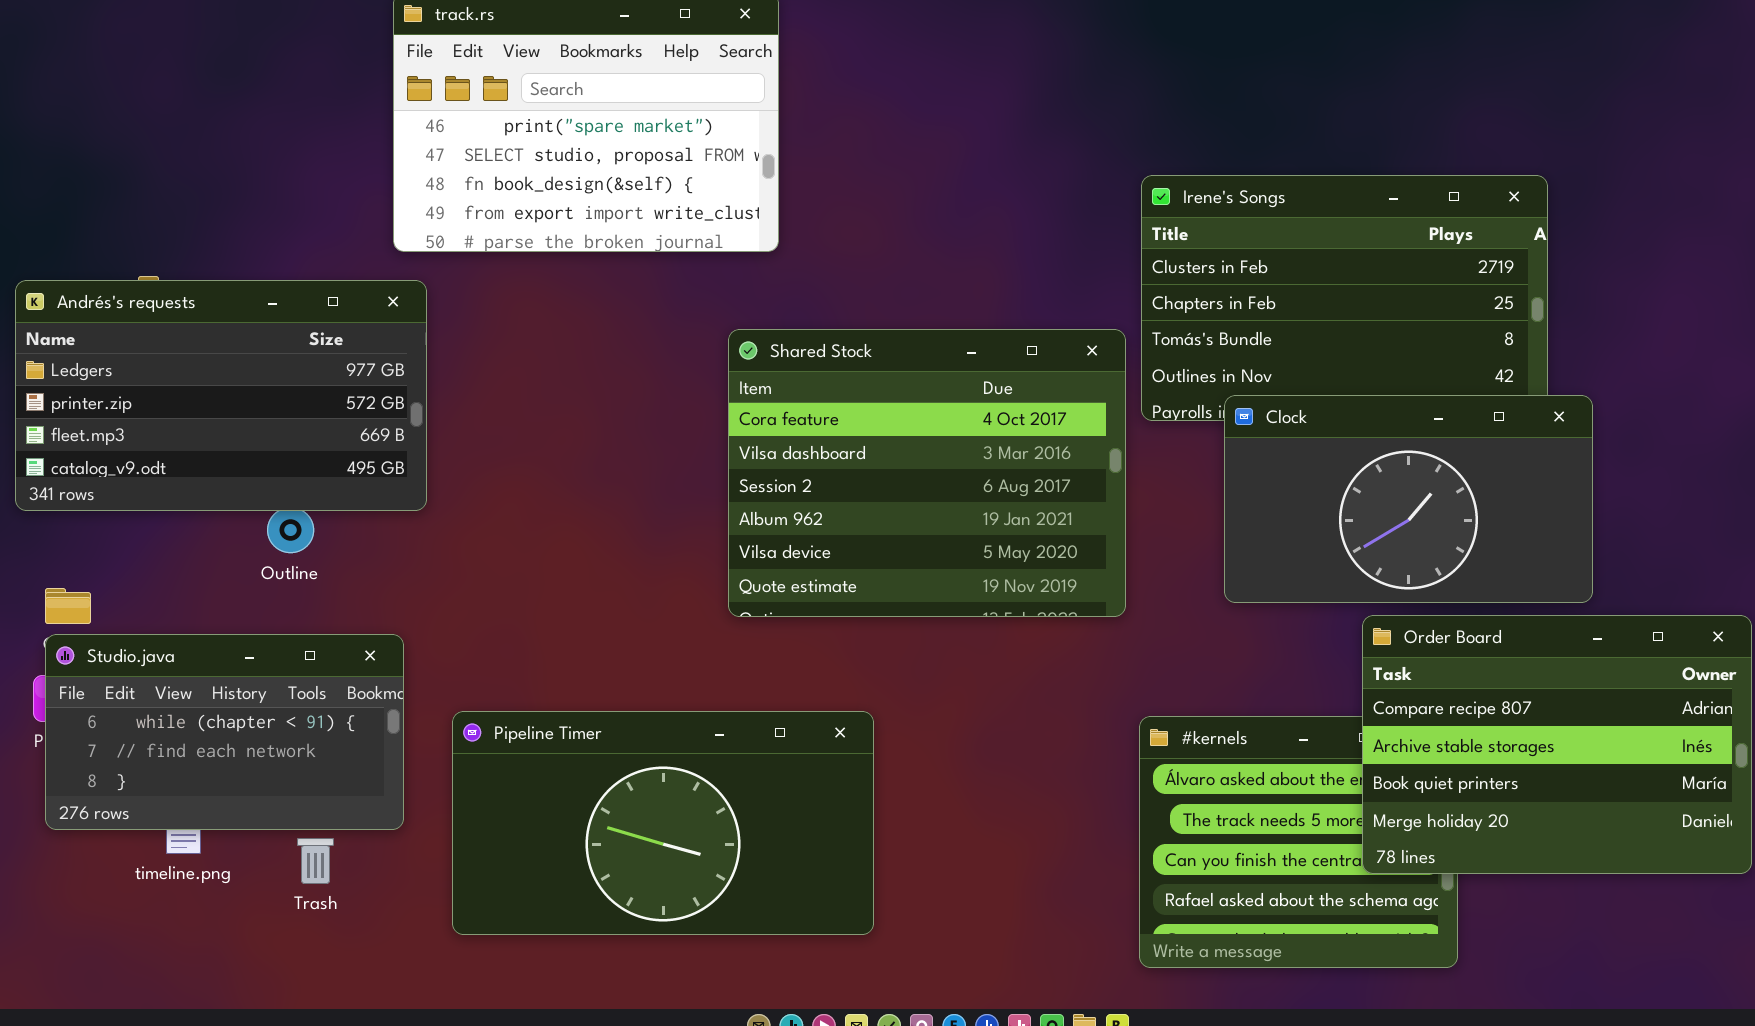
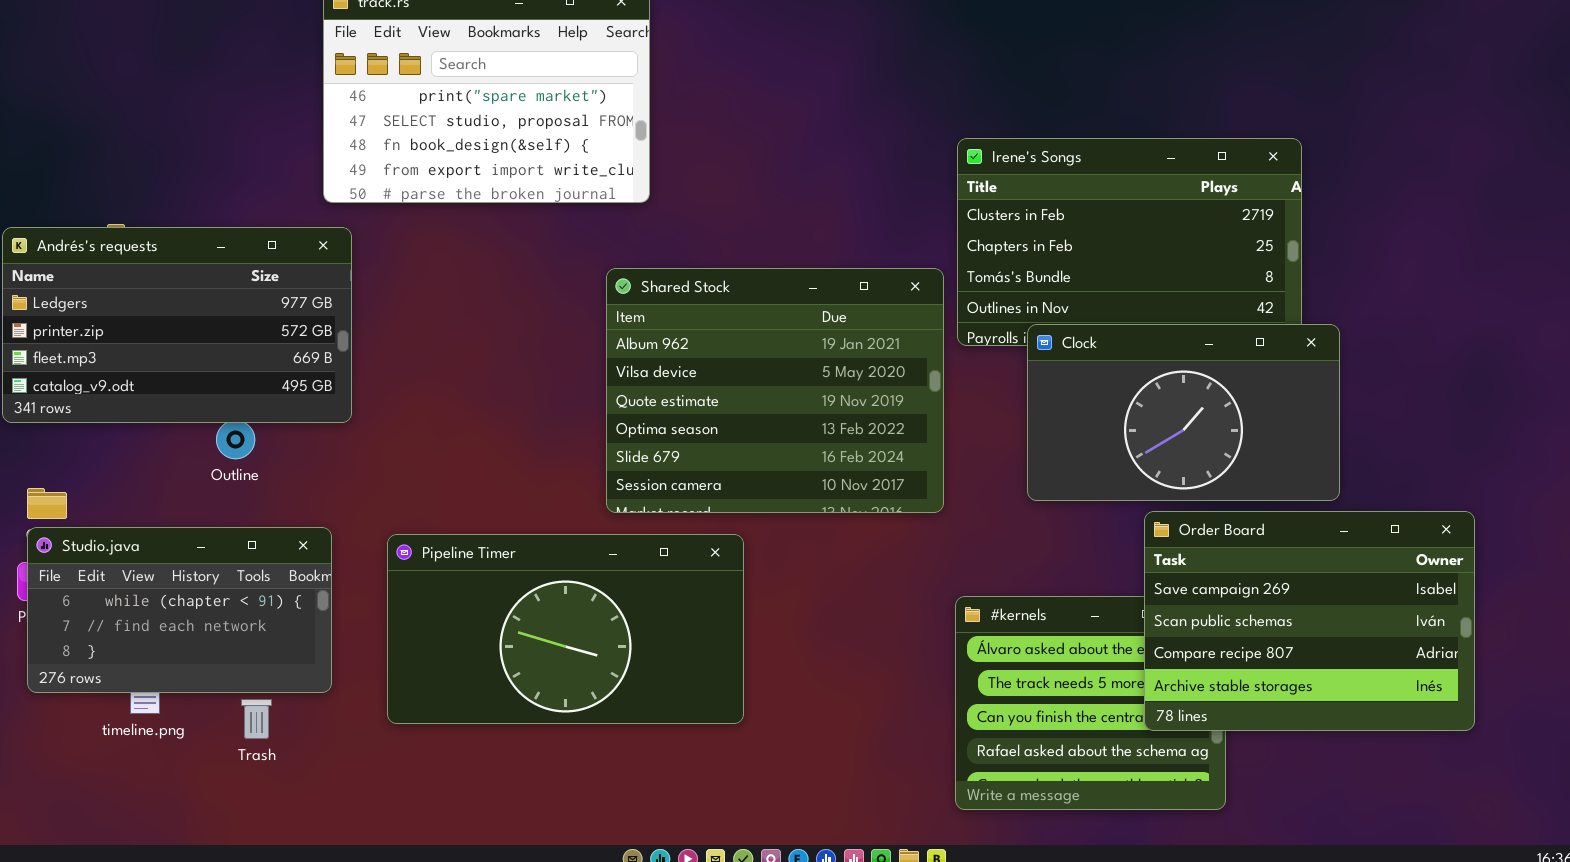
Shared Stock: [728,329,1126,617] -> [606,268,944,513], scrolled down 3 rows
Order Board: [1362,615,1752,874] -> [1144,511,1475,731], scrolled up 2 rows
Pipeline Timer: [452,711,874,935] -> [387,534,744,724], moved

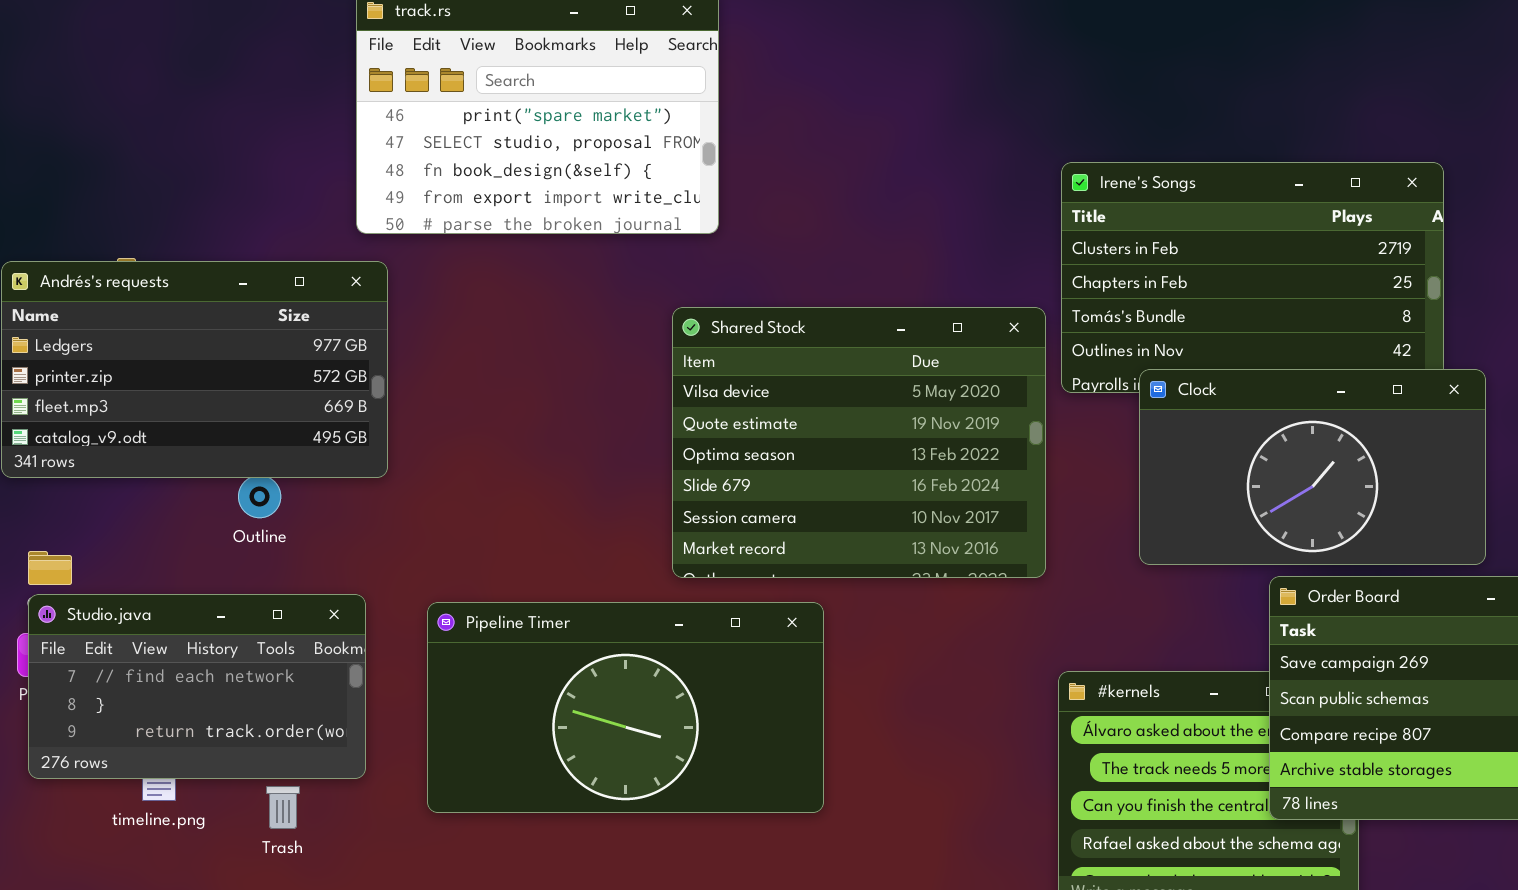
Shared Stock: [606,268,944,513] -> [672,307,1046,578], scrolled down 1 row
Studio.java: [27,527,332,693] -> [28,594,366,779], scrolled down 1 row

